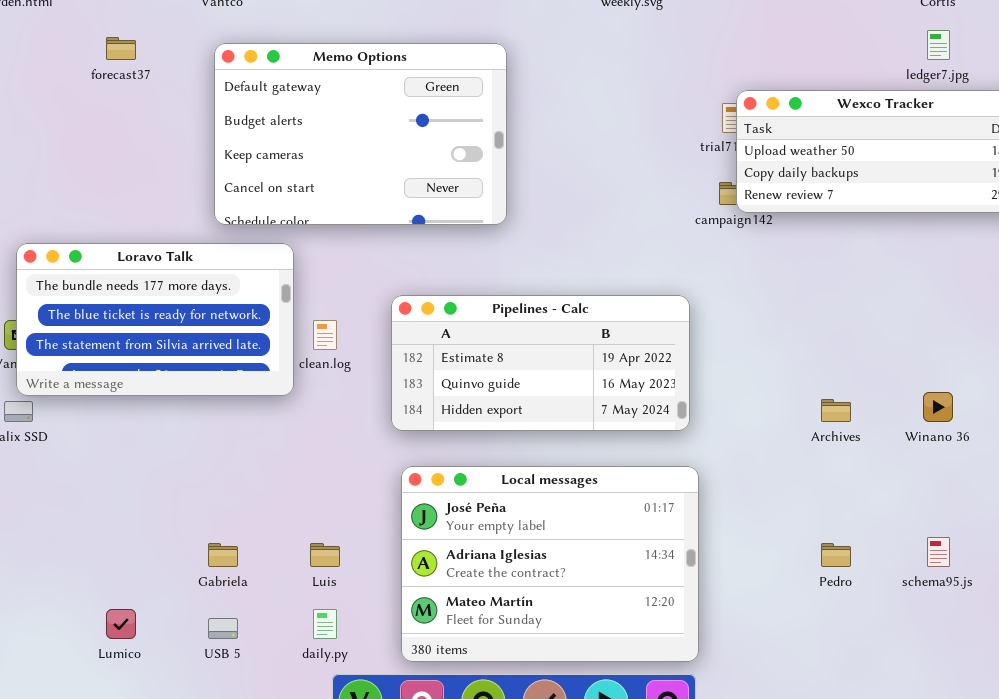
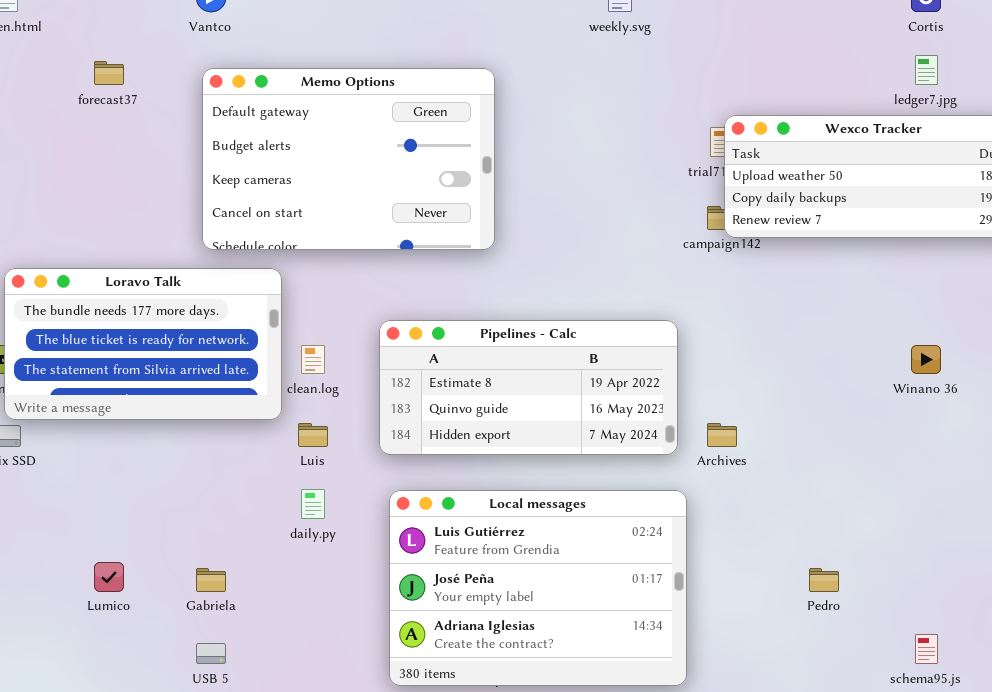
Winano 36: [923,392,953,422] -> [911,345,941,374], moved
Archives: [821,399,851,422] -> [707,423,737,447], moved
Local messages: [401,466,699,662] -> [389,490,687,686], scrolled up 1 row
schema95.js: [927,537,950,567] -> [915,634,938,664], moved
Luis: [310,543,340,567] -> [298,423,328,447], moved
Lumico: [106,609,136,639] -> [94,562,124,592], moved
daily.py: [313,609,337,639] -> [301,489,325,519], moved

